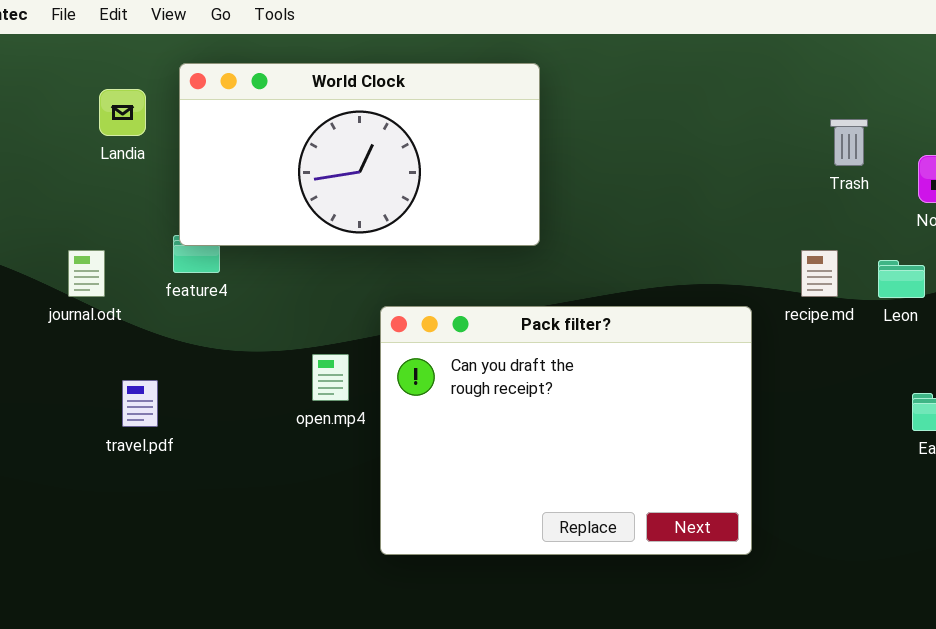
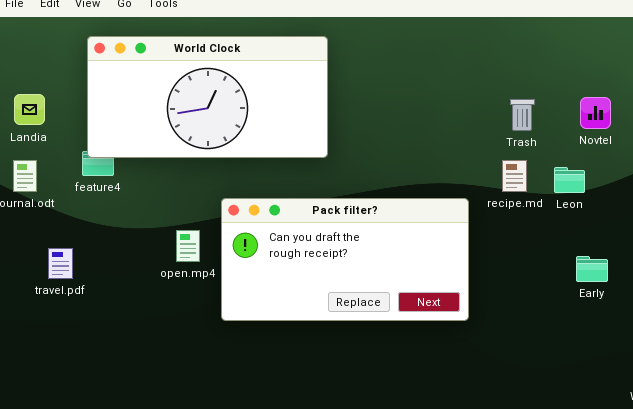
Landia: [99,89,146,136] -> [14,94,45,125], moved
Trash: [830,119,868,166] -> [510,99,535,131], moved
Pack filter?: [380,306,752,555] -> [221,198,469,321], resized

